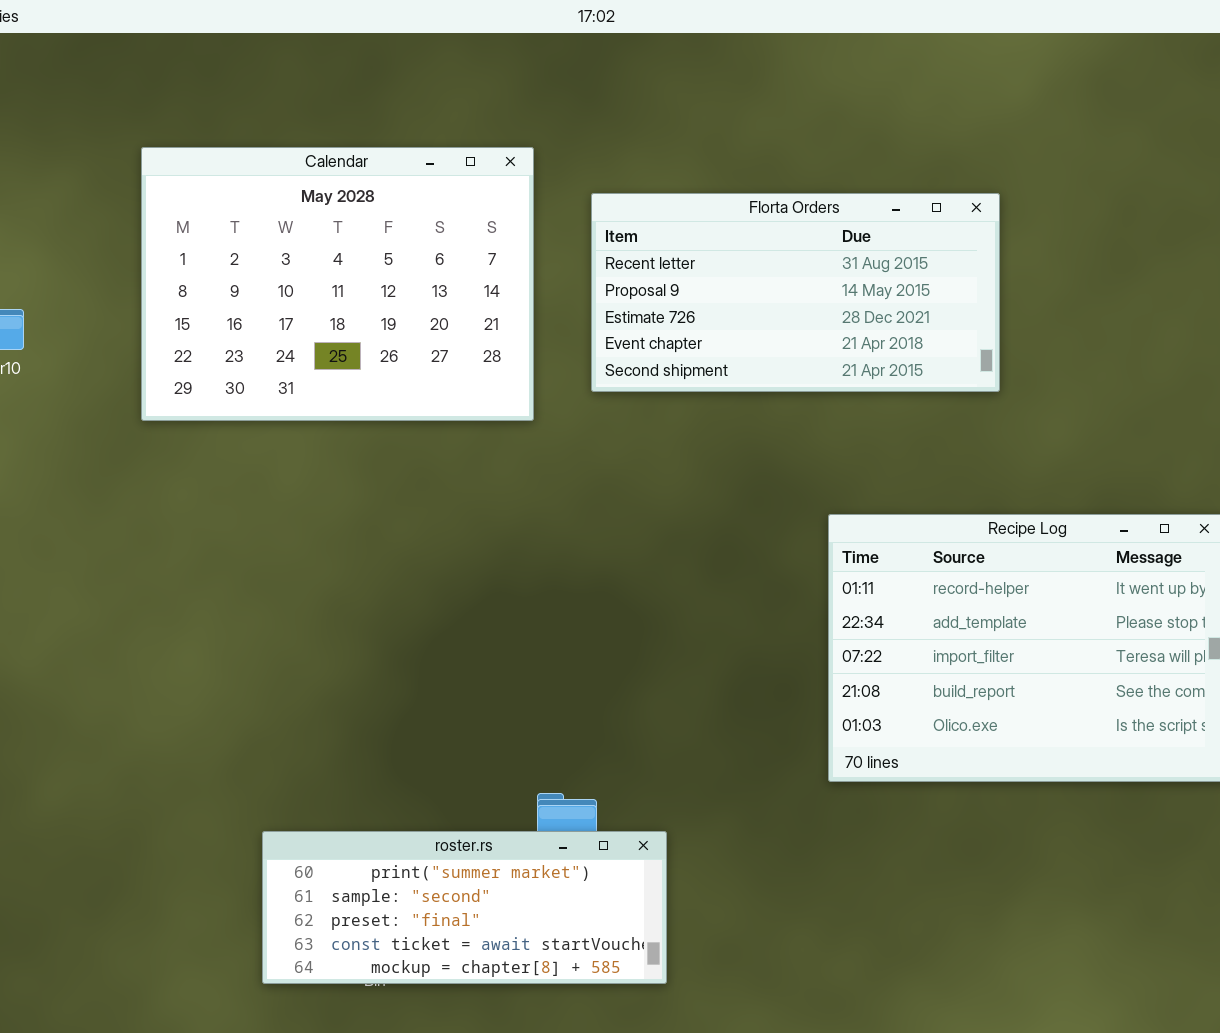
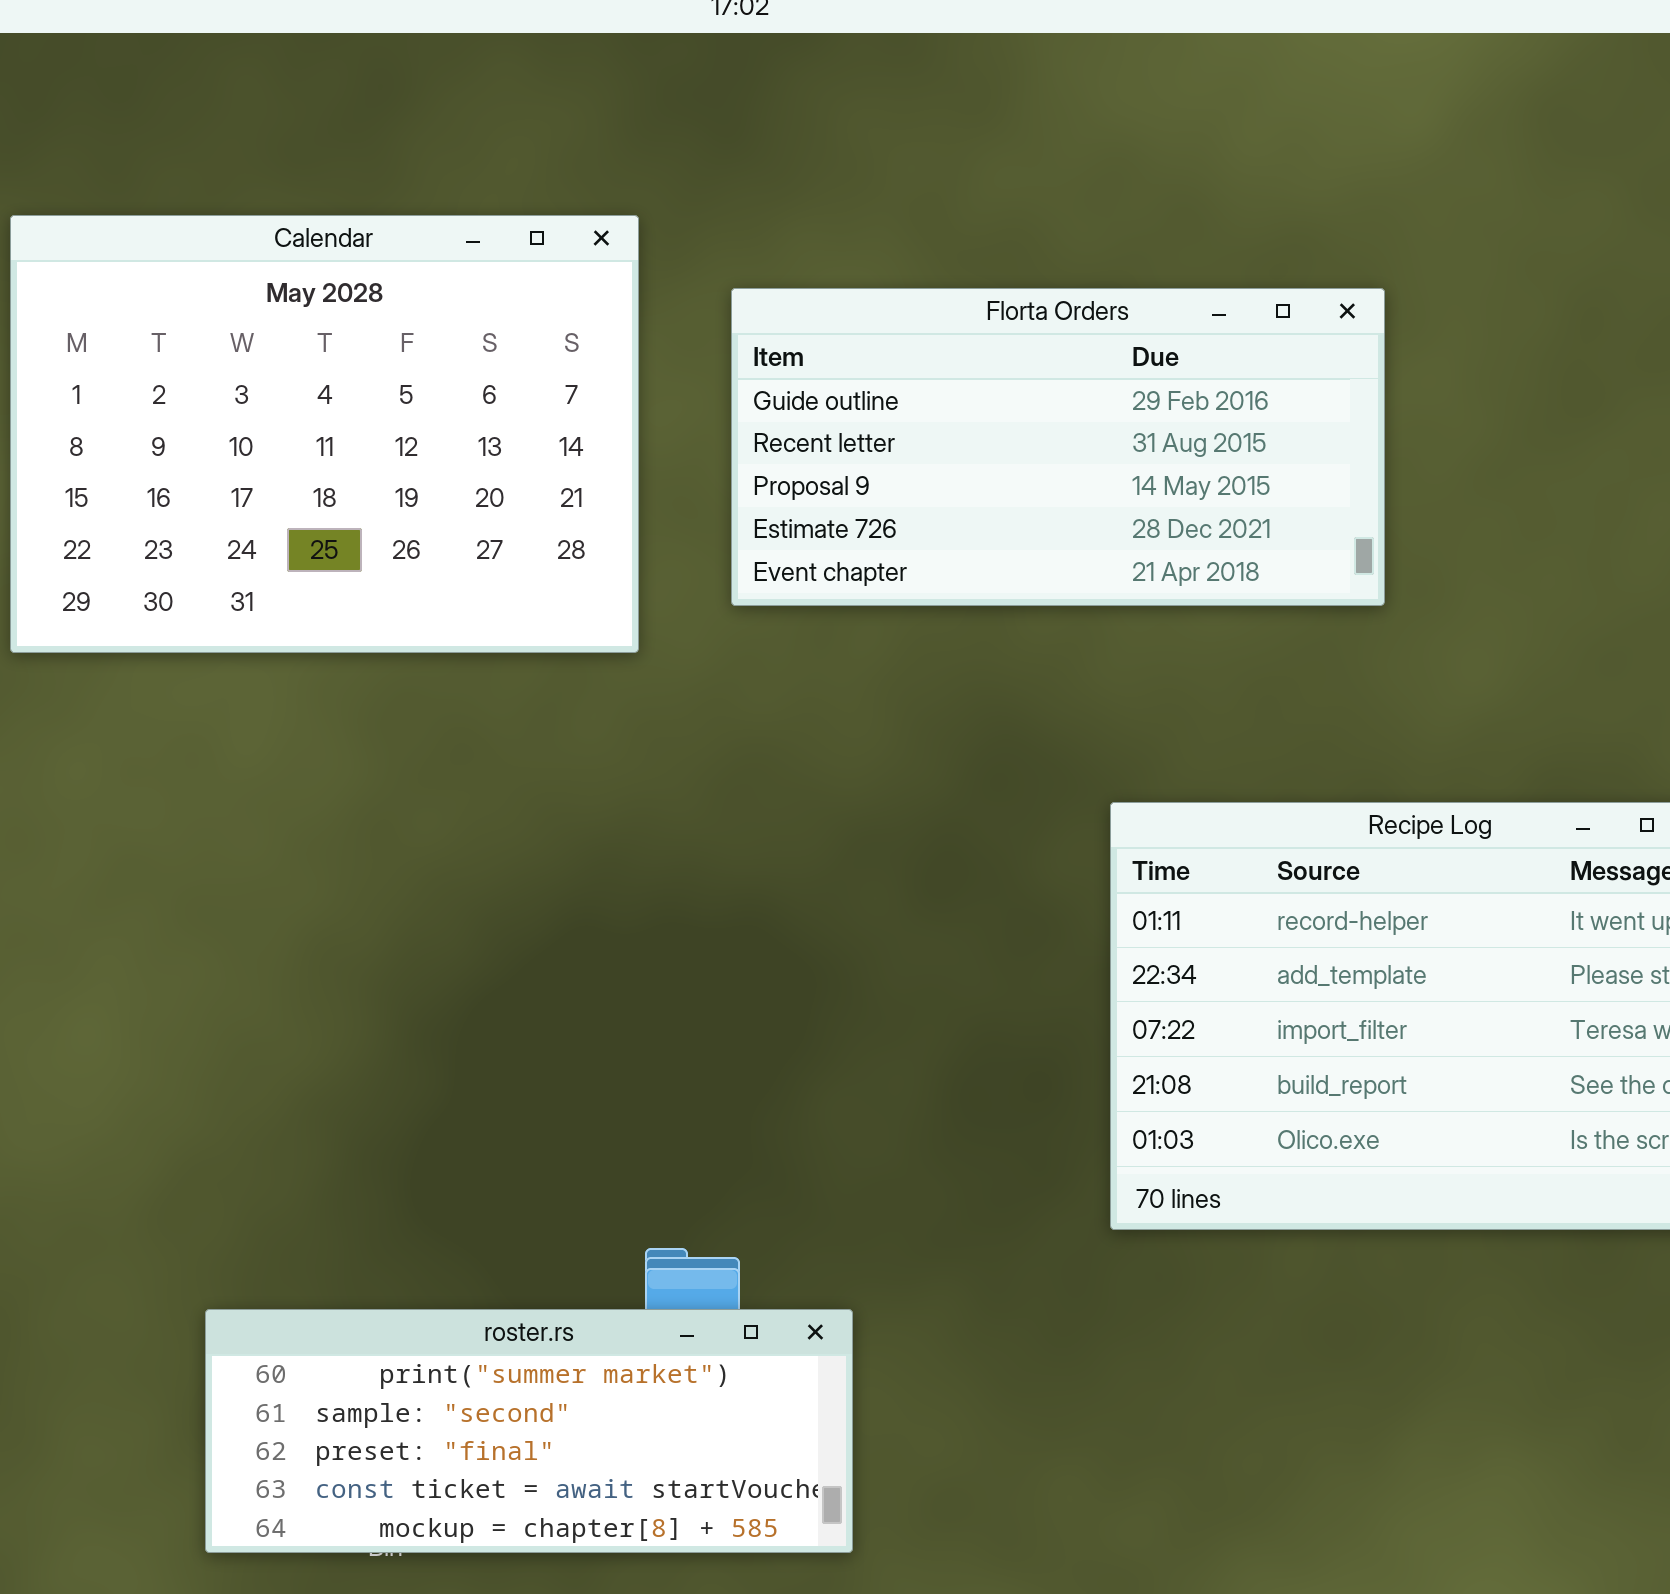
Florta Orders: [591,193,1000,392] -> [731,288,1385,606], scrolled up 1 row

